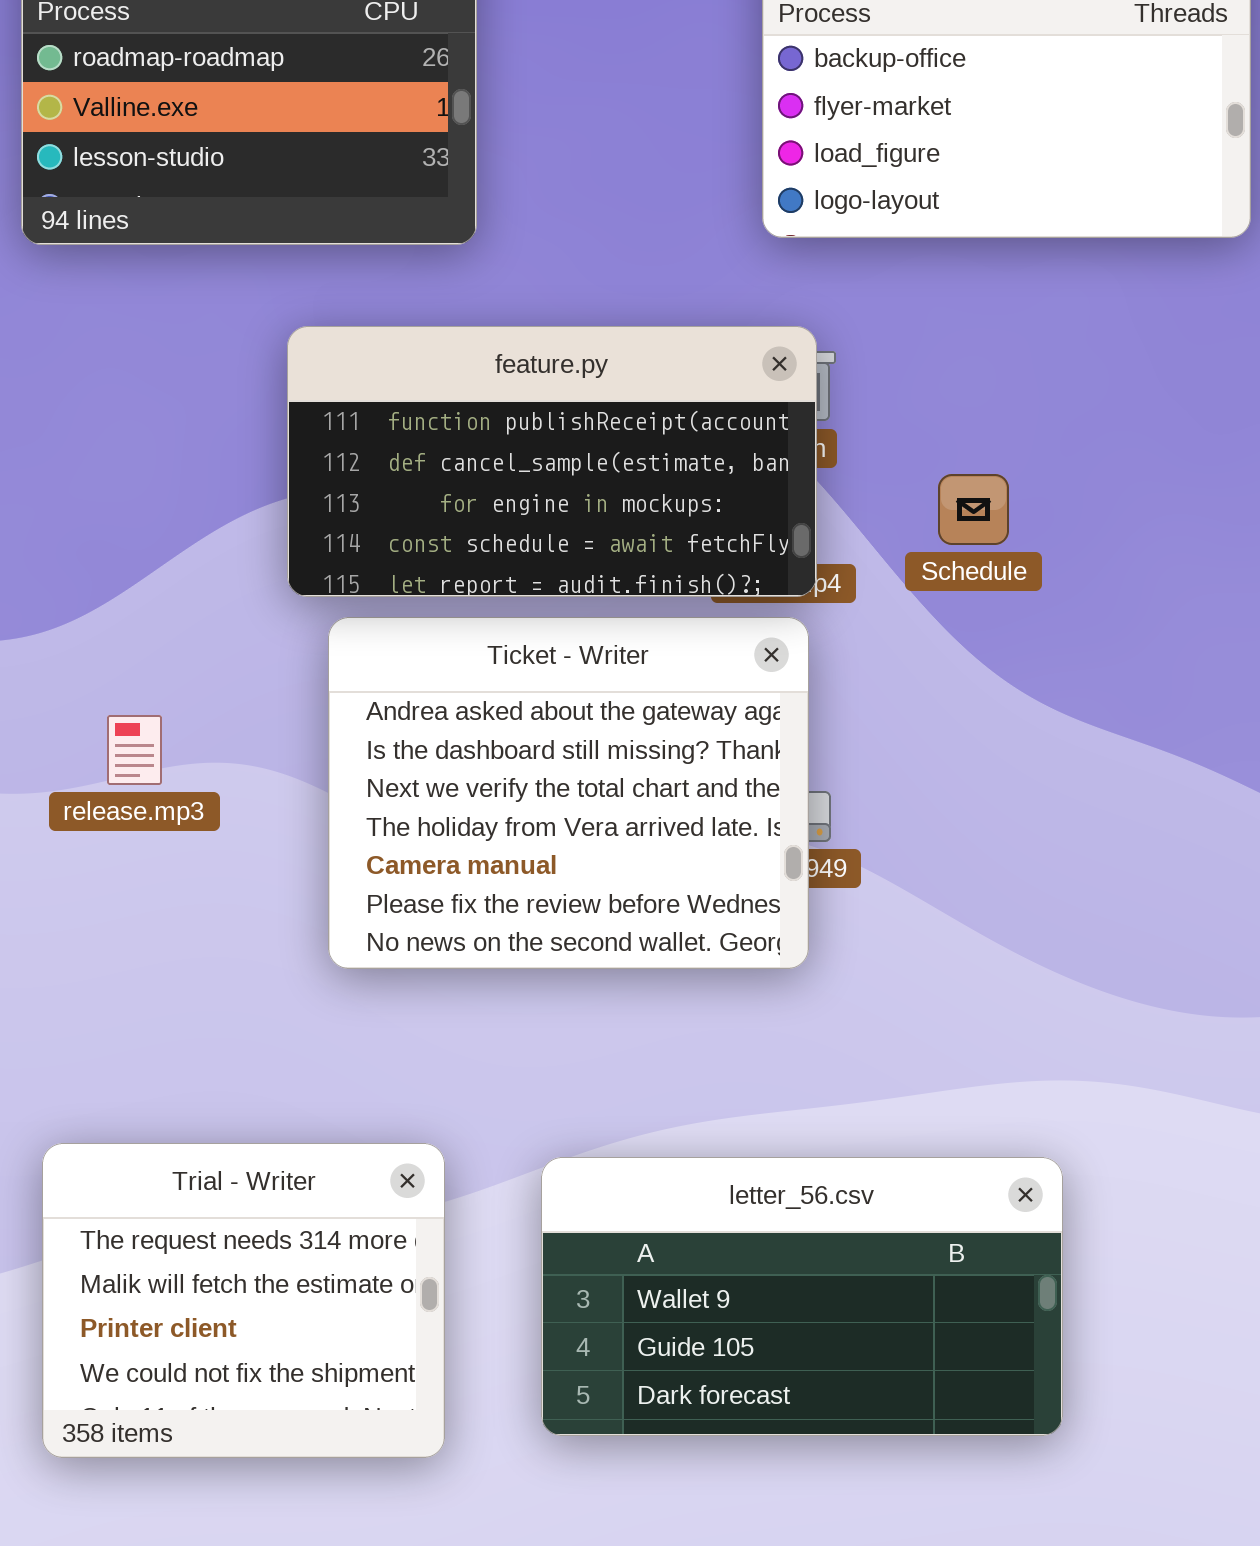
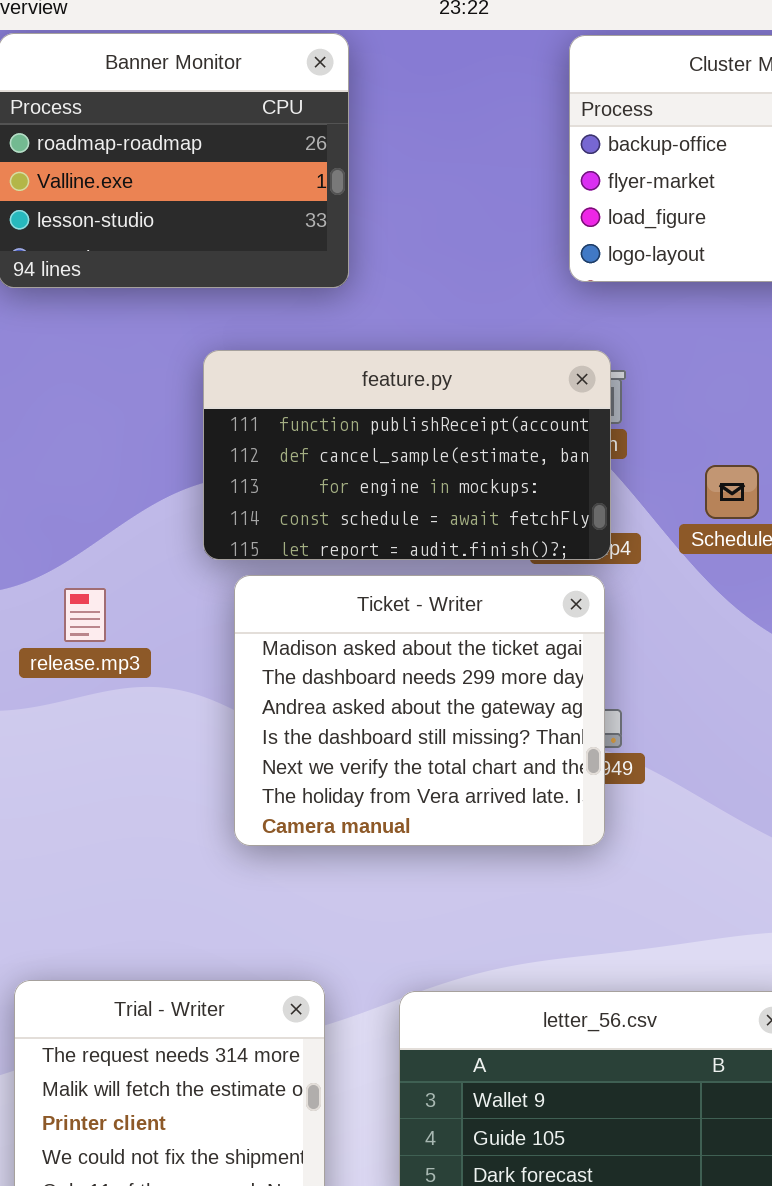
Ticket - Writer: [328,617,809,969] -> [234,575,605,846], scrolled up 2 rows
release.mp3: [107,715,162,785] -> [64,588,106,642], moved

